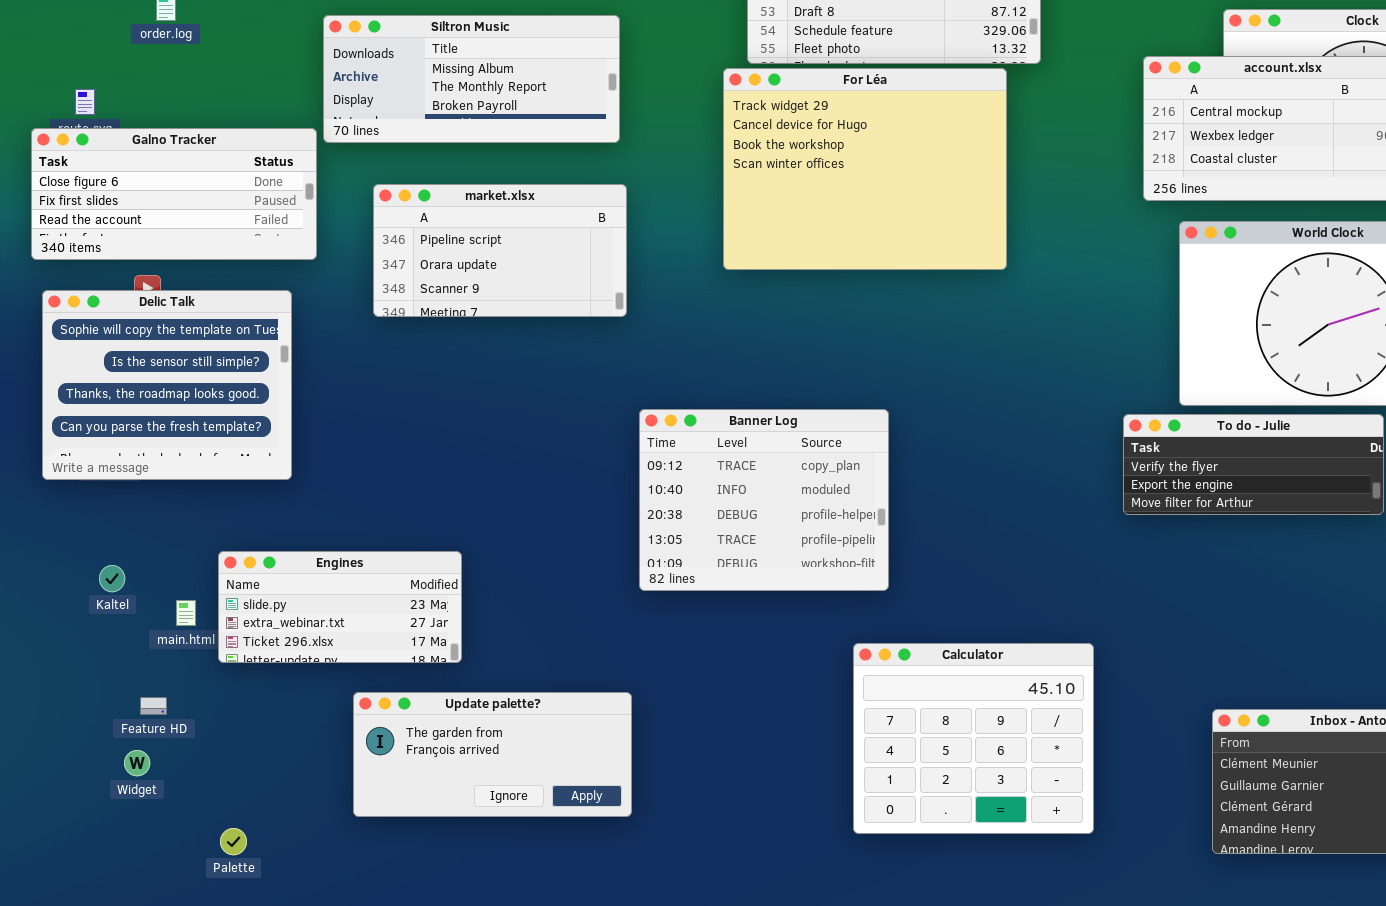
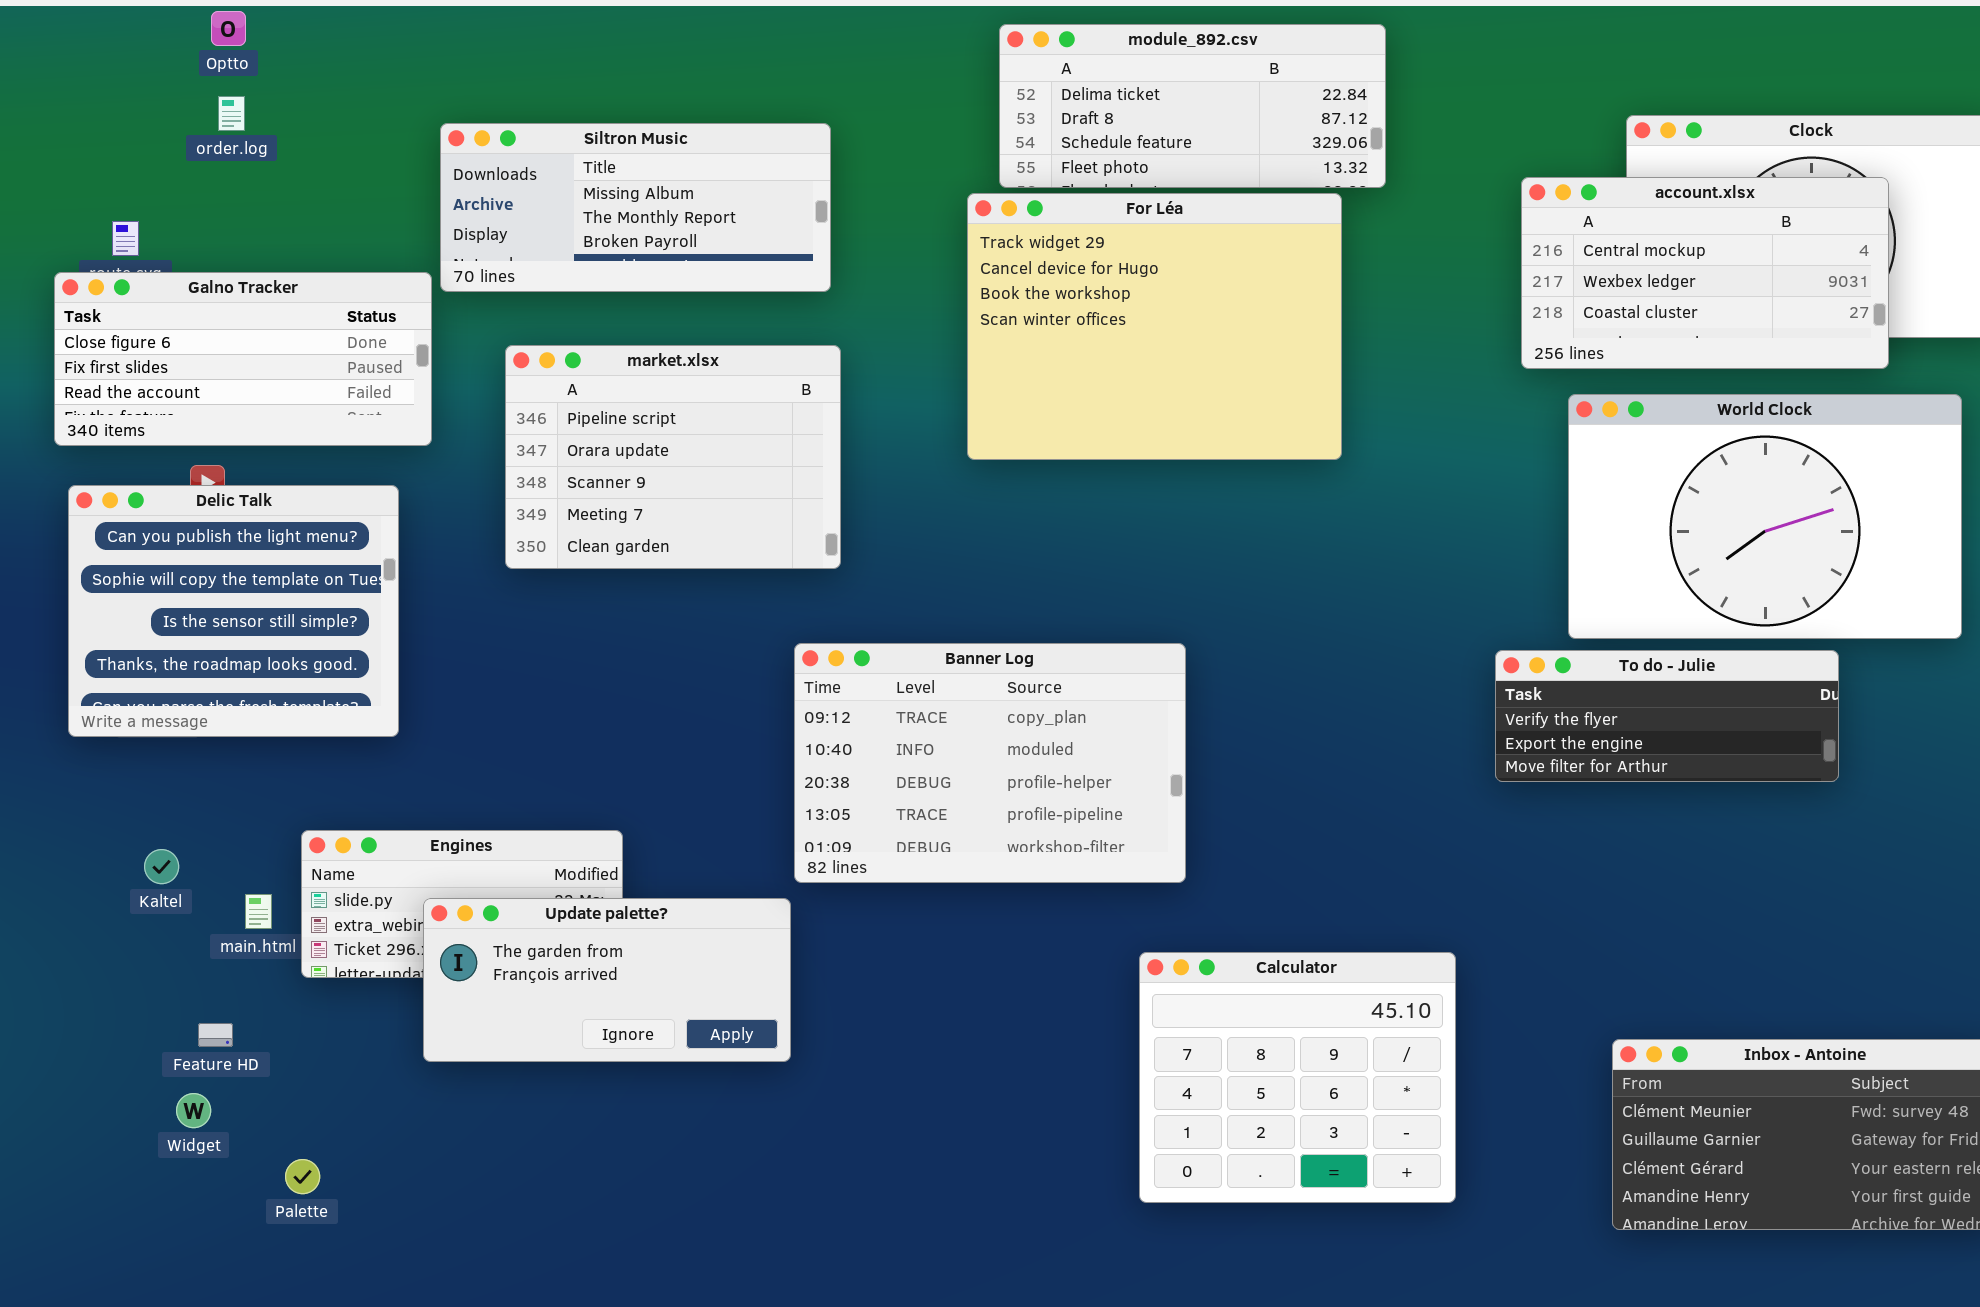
market.xlsx: [373,184,627,317] -> [505,345,841,569], resized
Delic Talk: [42,290,292,480] -> [68,485,399,737], scrolled up 1 row
Banner Log: [639,409,889,591] -> [794,643,1186,883], resized
Update palette?: [353,692,632,817] -> [423,898,791,1062], moved
Palette: [220,828,247,855] -> [285,1159,320,1194], moved

